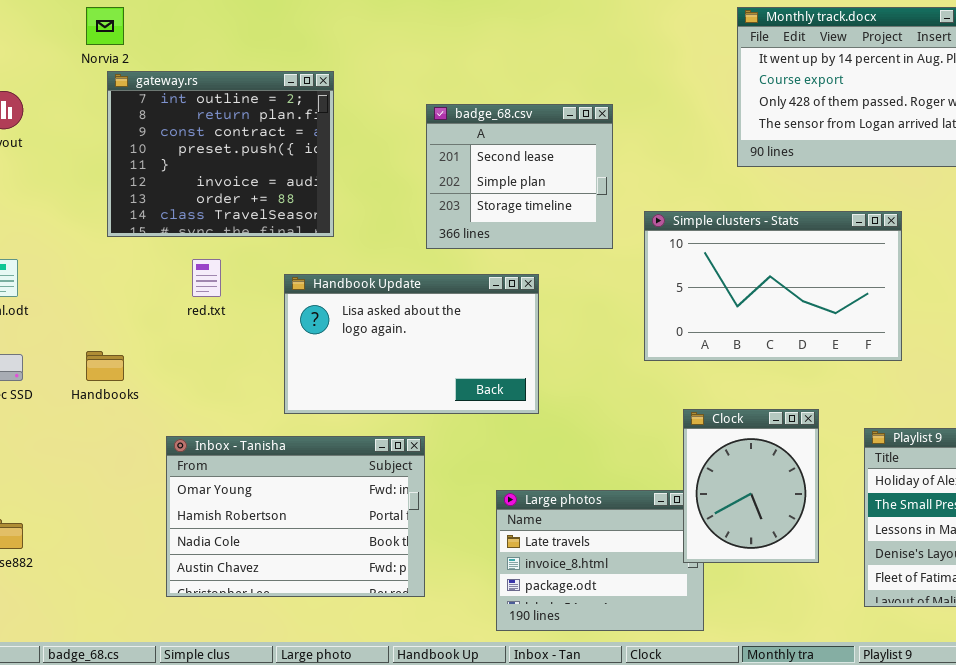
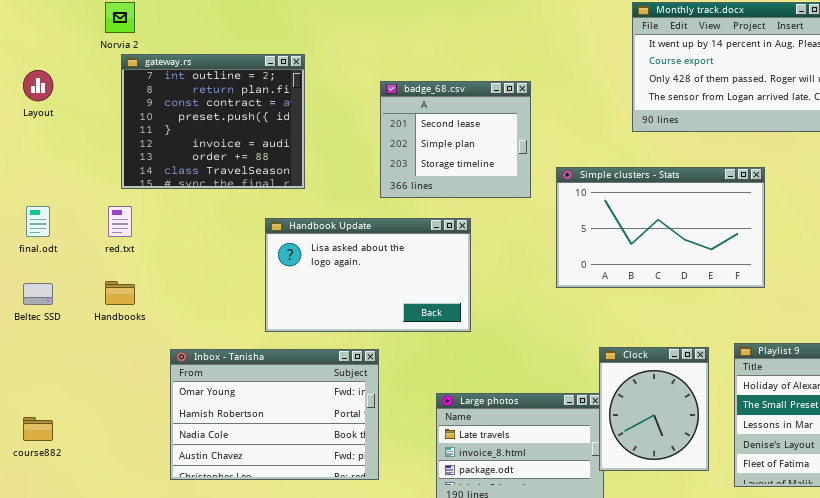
red.txt: [192,259,221,297] -> [108,206,132,237], moved
Clock: [683,409,819,563] -> [599,347,709,471], moved

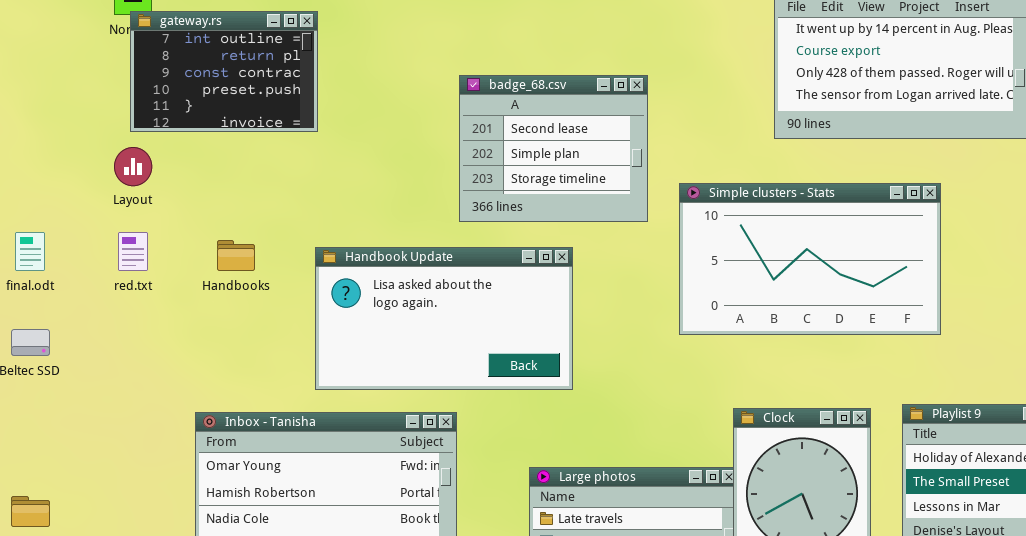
gateway.rs: [121,54,305,189] -> [130,11,318,132], moved, resized
Layout: [23,70,53,101] -> [114,147,152,186], moved
Handbooks: [105,281,135,305] -> [217,240,255,271], moved

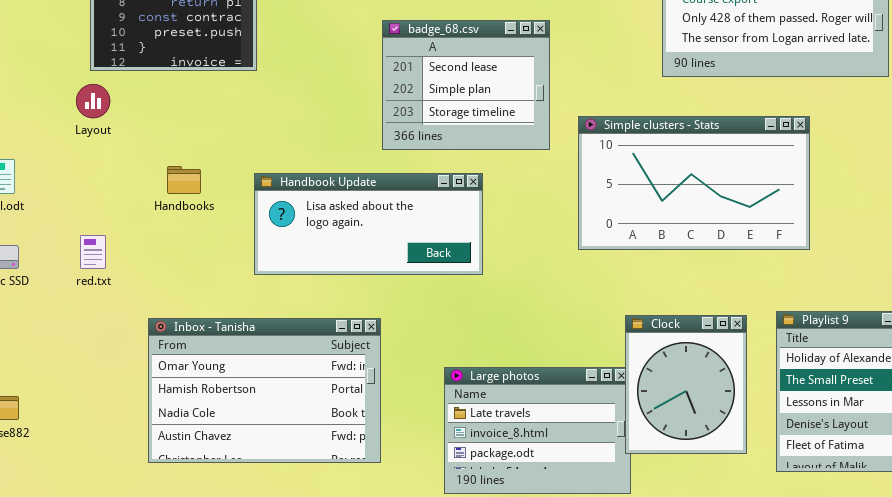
red.txt: [118,232,148,271] -> [80,235,106,269], moved
Handbook Update: [315,247,573,390] -> [254,173,483,275], resized

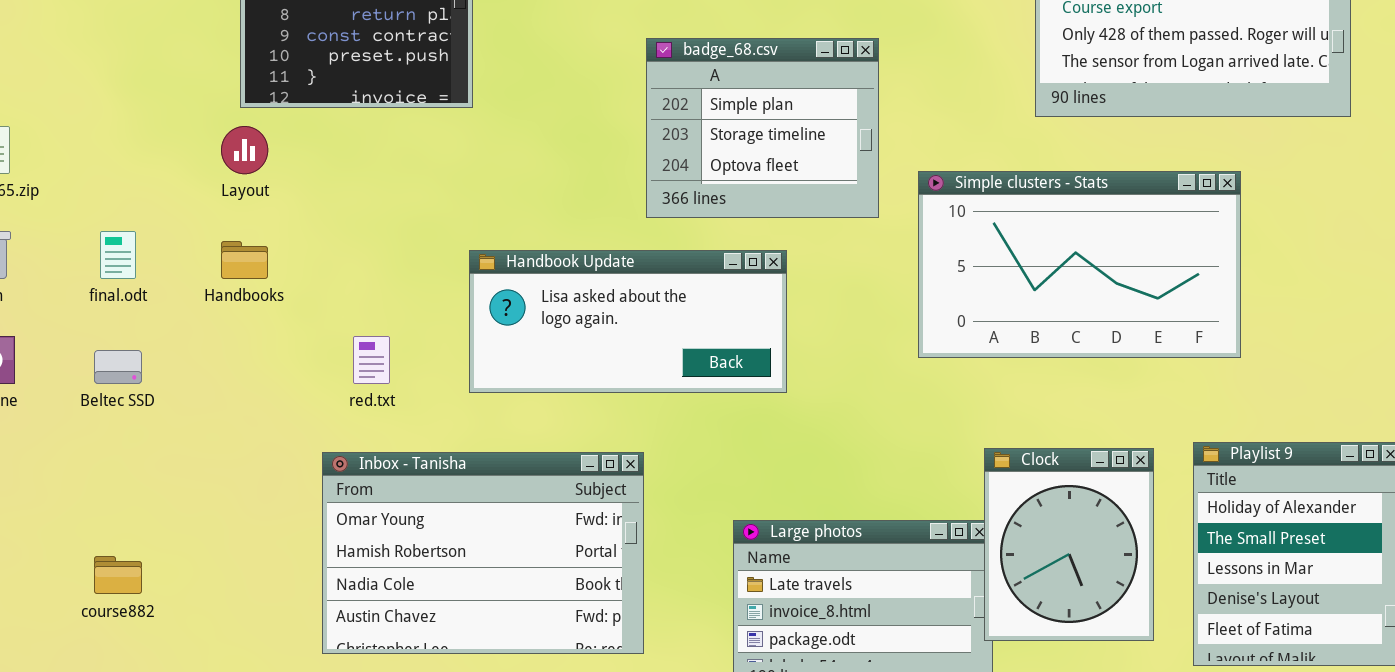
badge_68.csv: [382,20,550,150] -> [646,38,879,218], scrolled down 1 row
Handbooks: [167,166,201,194] -> [221,241,268,279], moved
red.txt: [80,235,106,269] -> [353,336,390,384], moved

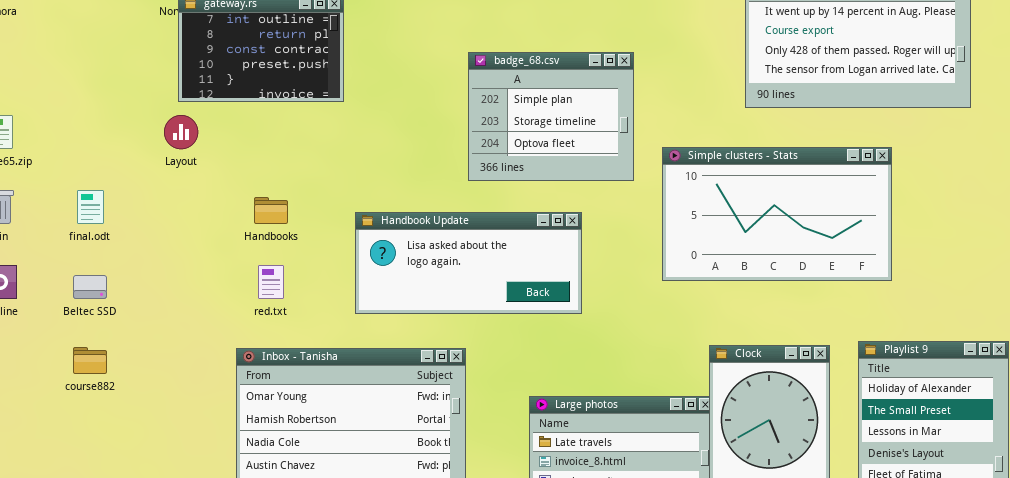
Handbooks: [221,241,268,279] -> [254,197,288,224], moved
Handbook Update: [469,250,787,393] -> [355,212,582,314], moved
course882: [94,556,142,594] -> [73,347,107,374], moved

